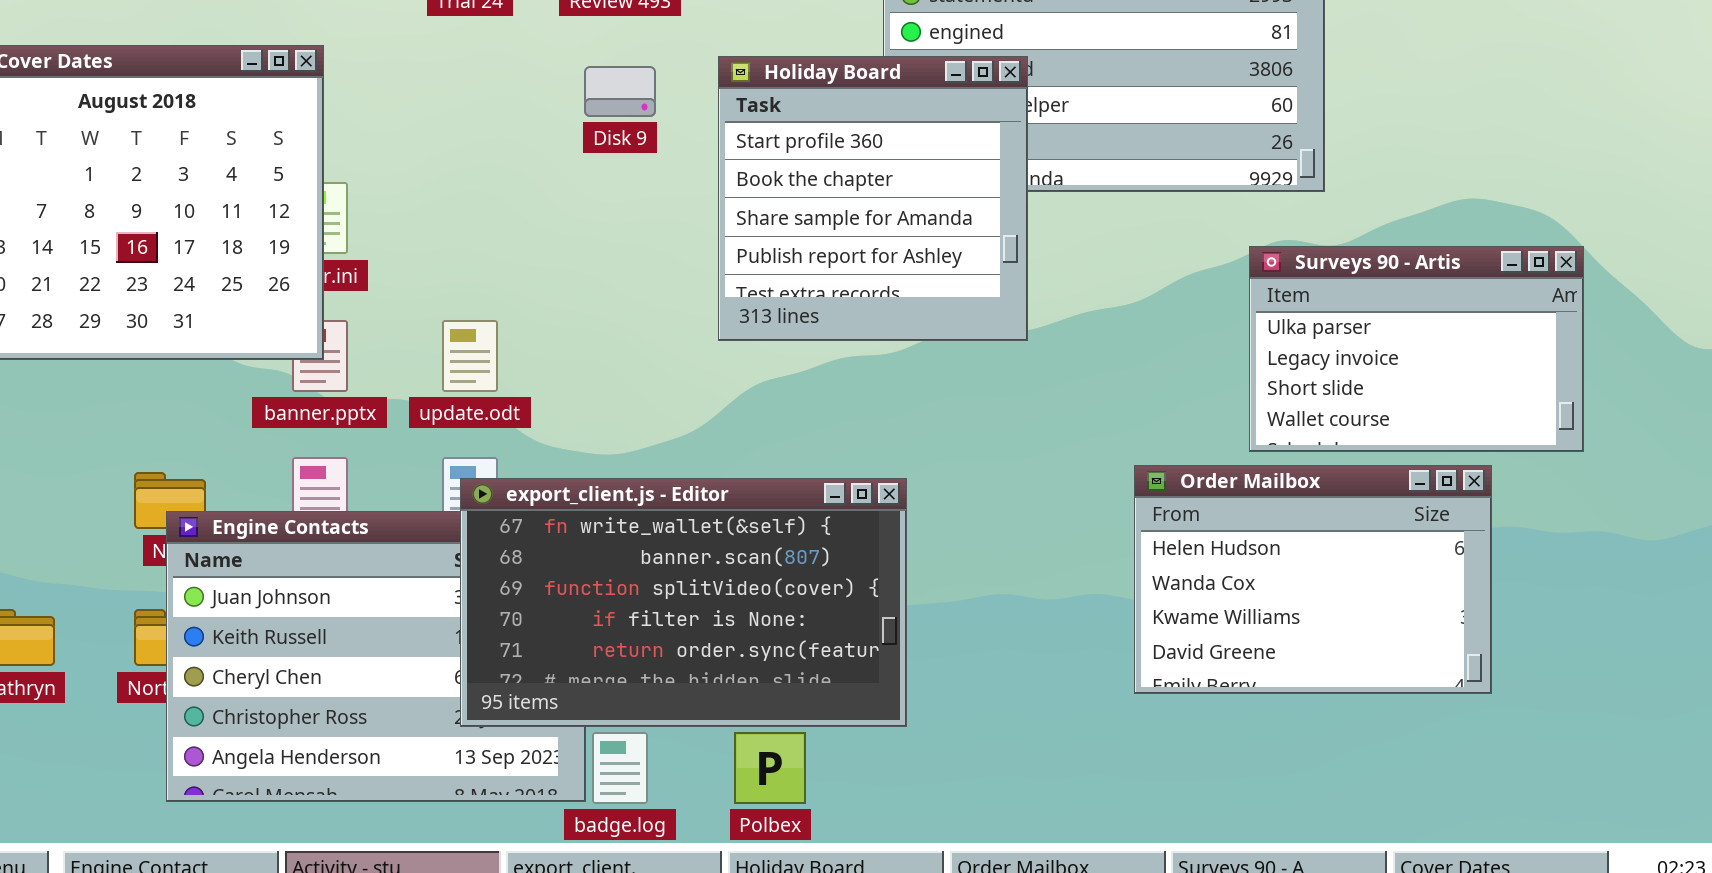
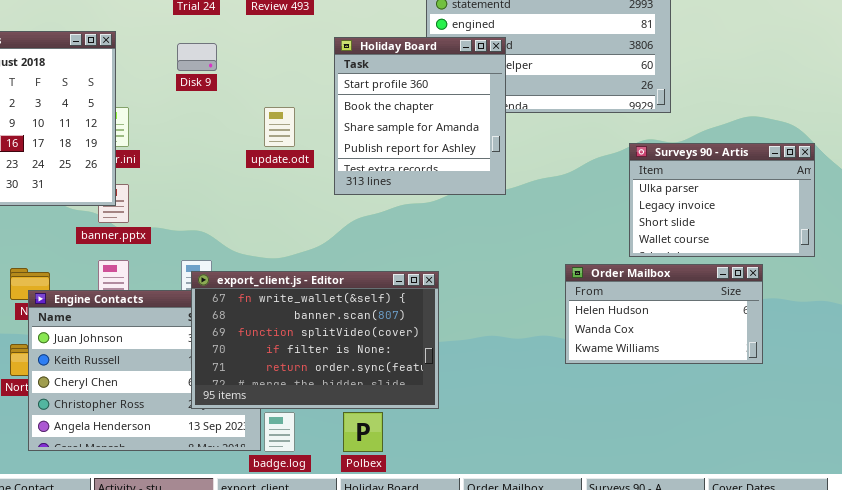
Disk 9: [584,66,656,117] -> [177,43,217,71], moved
update.odt: [442,320,498,392] -> [264,107,295,147], moved
Order Mailbox: [1134,465,1492,694] -> [565,264,763,364], resized

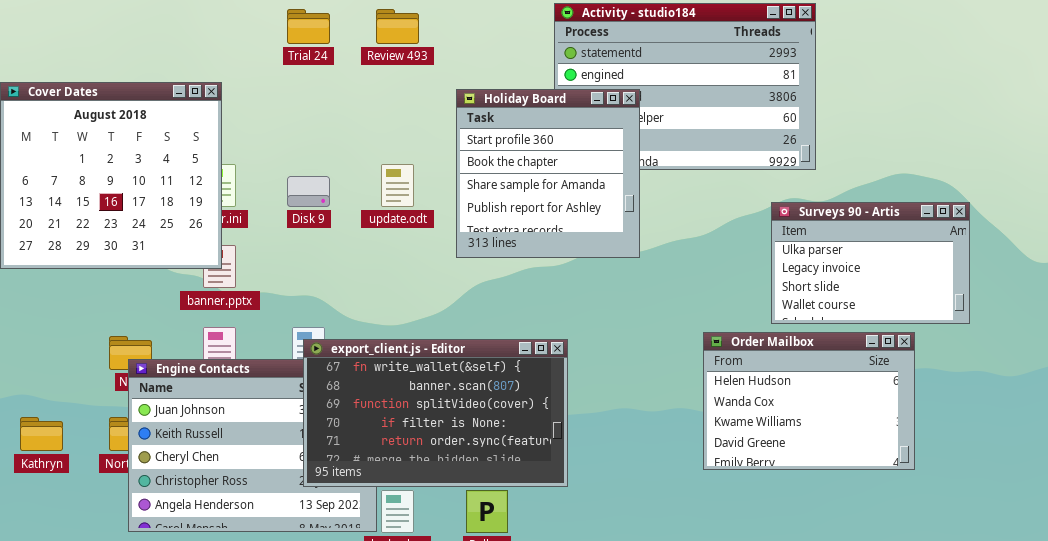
Disk 9: [177,43,217,71] -> [287,176,330,207], moved
Order Mailbox: [565,264,763,364] -> [703,332,915,470], resized

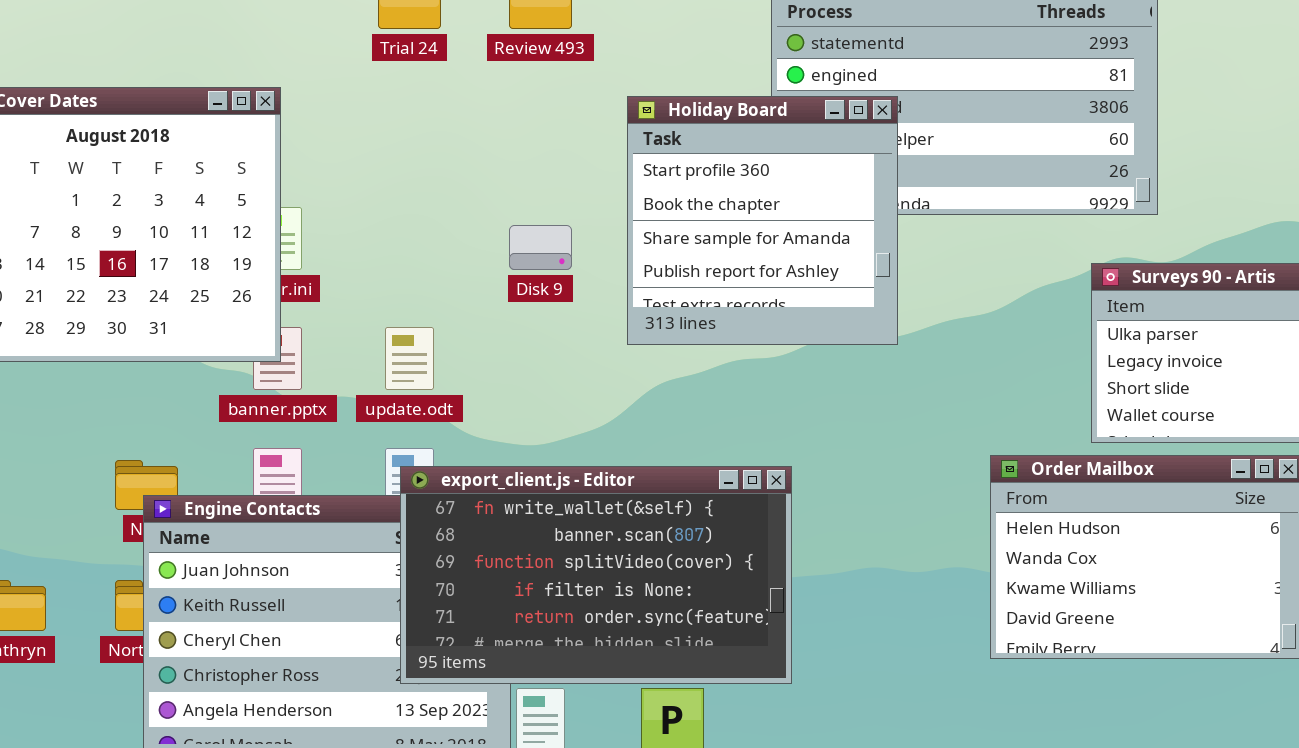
update.odt: [381,164,414,207] -> [385,327,434,390], moved
Disk 9: [287,176,330,207] -> [509,225,572,270], moved

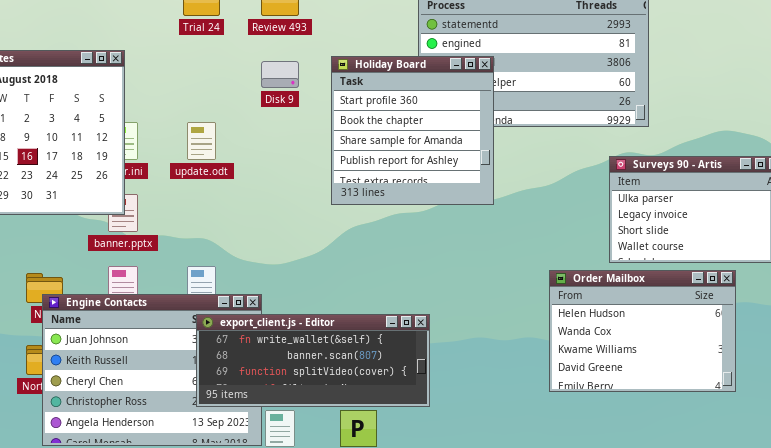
Disk 9: [509,225,572,270] -> [261,61,299,88], moved
update.odt: [385,327,434,390] -> [187,122,216,160], moved
export_client.js - Editor: [400,466,792,684] -> [196,314,430,407], resized

